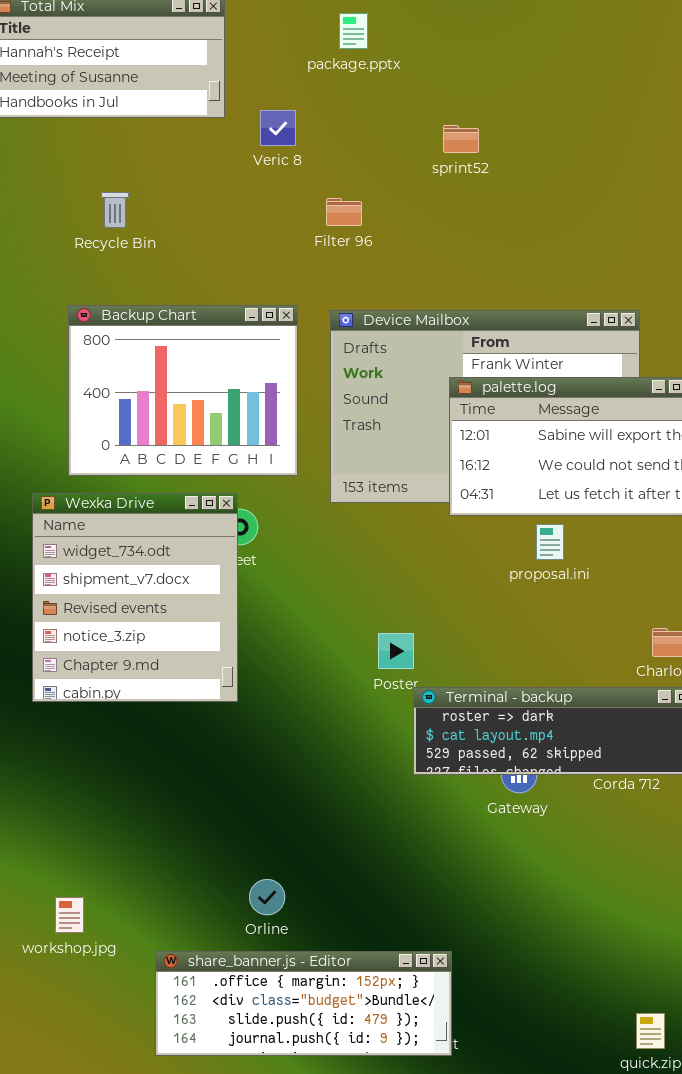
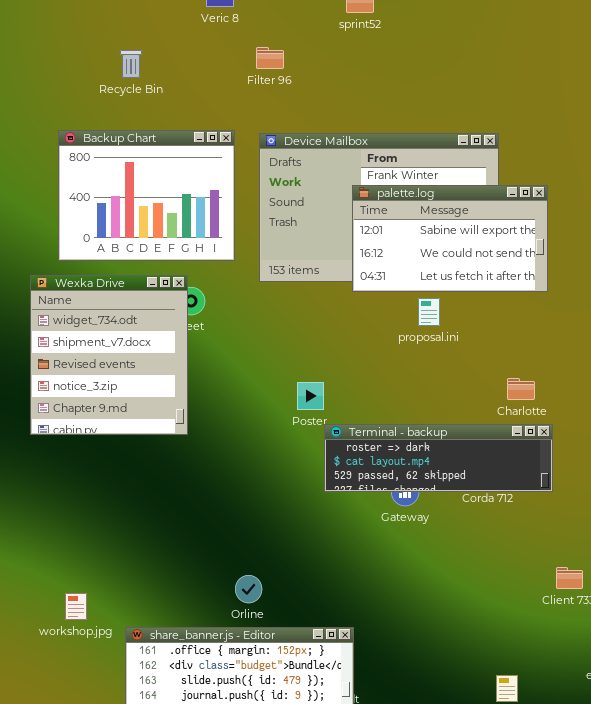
Recycle Bin: [101,192,129,228] -> [120,50,142,78], moved
Orline: [249,879,285,915] -> [235,575,262,603], moved
workshop.jpg: [55,897,84,933] -> [65,593,87,620], moved

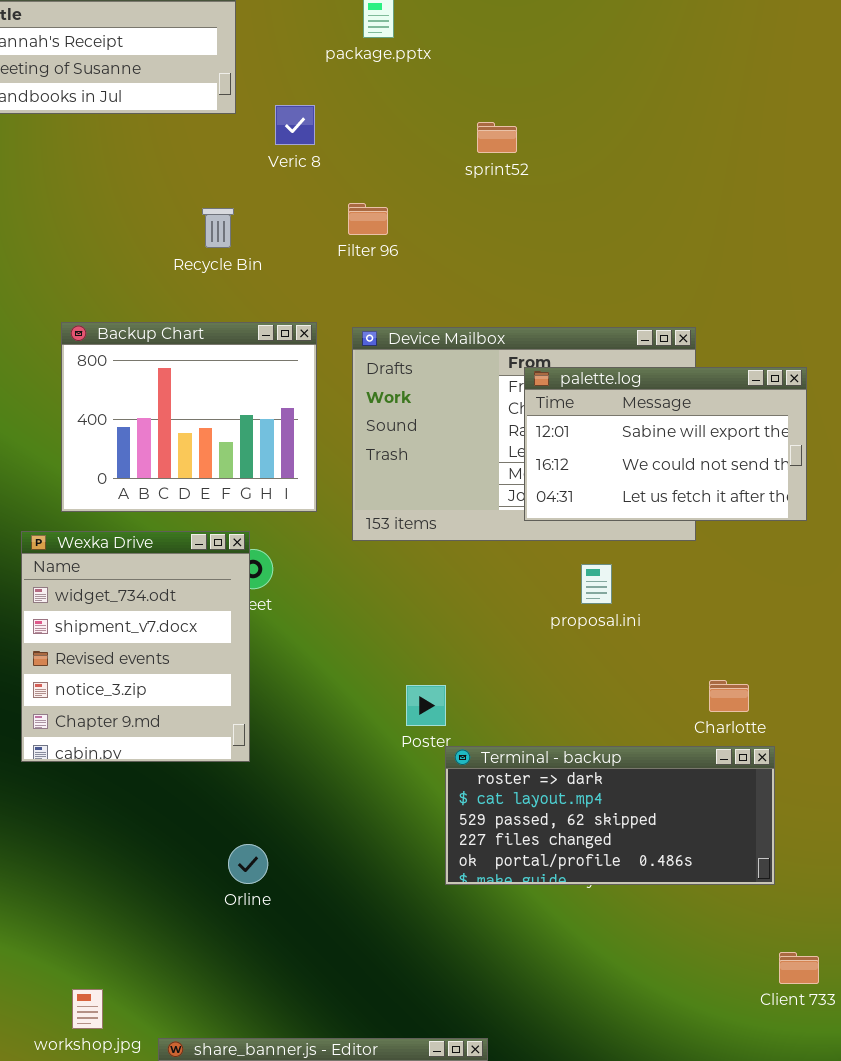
Recycle Bin: [120,50,142,78] -> [202,208,234,248], moved
palette.log: [352,185,548,292] -> [524,367,807,521], moved
Terminal - backup: [324,424,553,492] -> [445,746,775,885], resized
Orline: [235,575,262,603] -> [228,844,268,884], moved

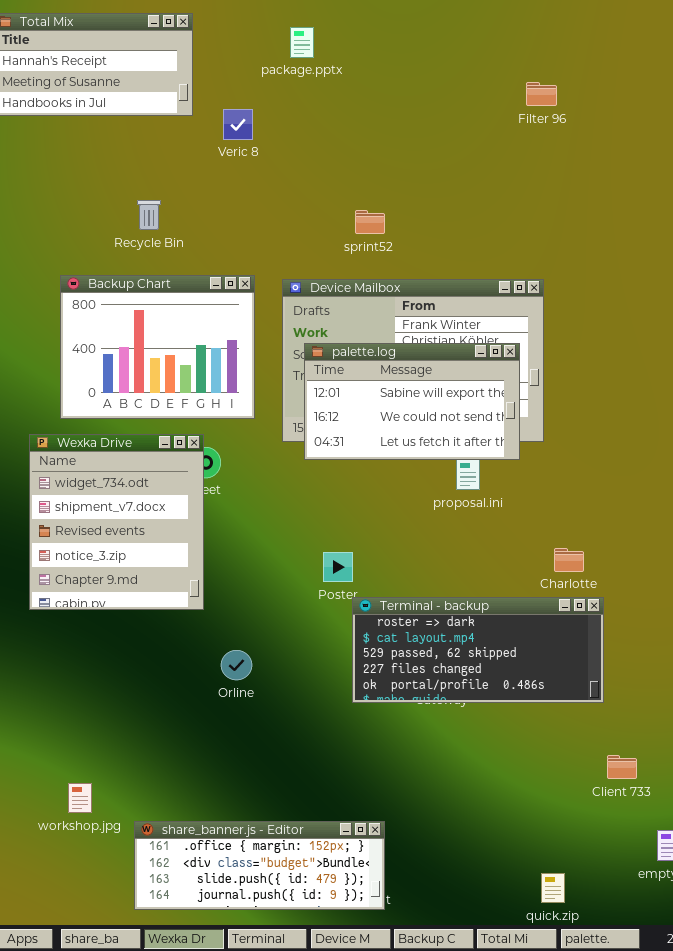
sprint52: [477,122,517,153] -> [355,210,385,234], moved
Filter 96: [348,203,388,235] -> [526,82,557,106], moved
Recycle Bin: [202,208,234,248] -> [137,200,161,230], moved
palette.log: [524,367,807,521] -> [304,343,520,460], moved
Orline: [228,844,268,884] -> [221,650,252,680], moved

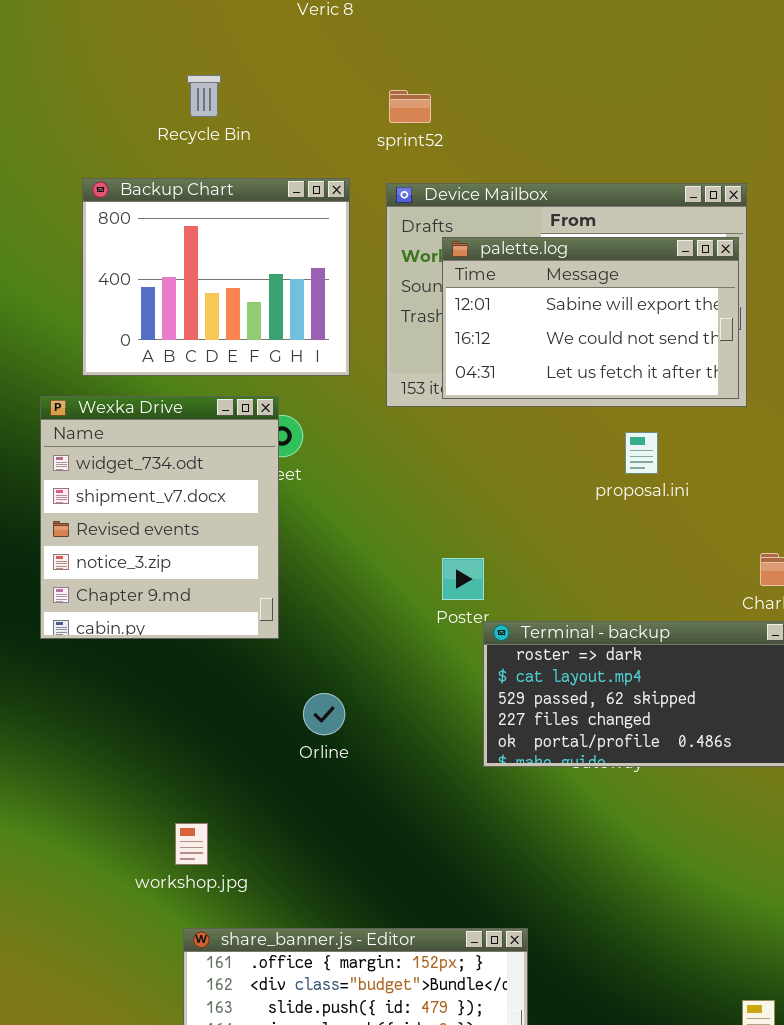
sprint52: [355,210,385,234] -> [389,90,431,123], moved
palette.log: [304,343,520,460] -> [442,237,739,399], moved
workshop.jpg: [68,783,92,813] -> [175,823,208,865], moved

